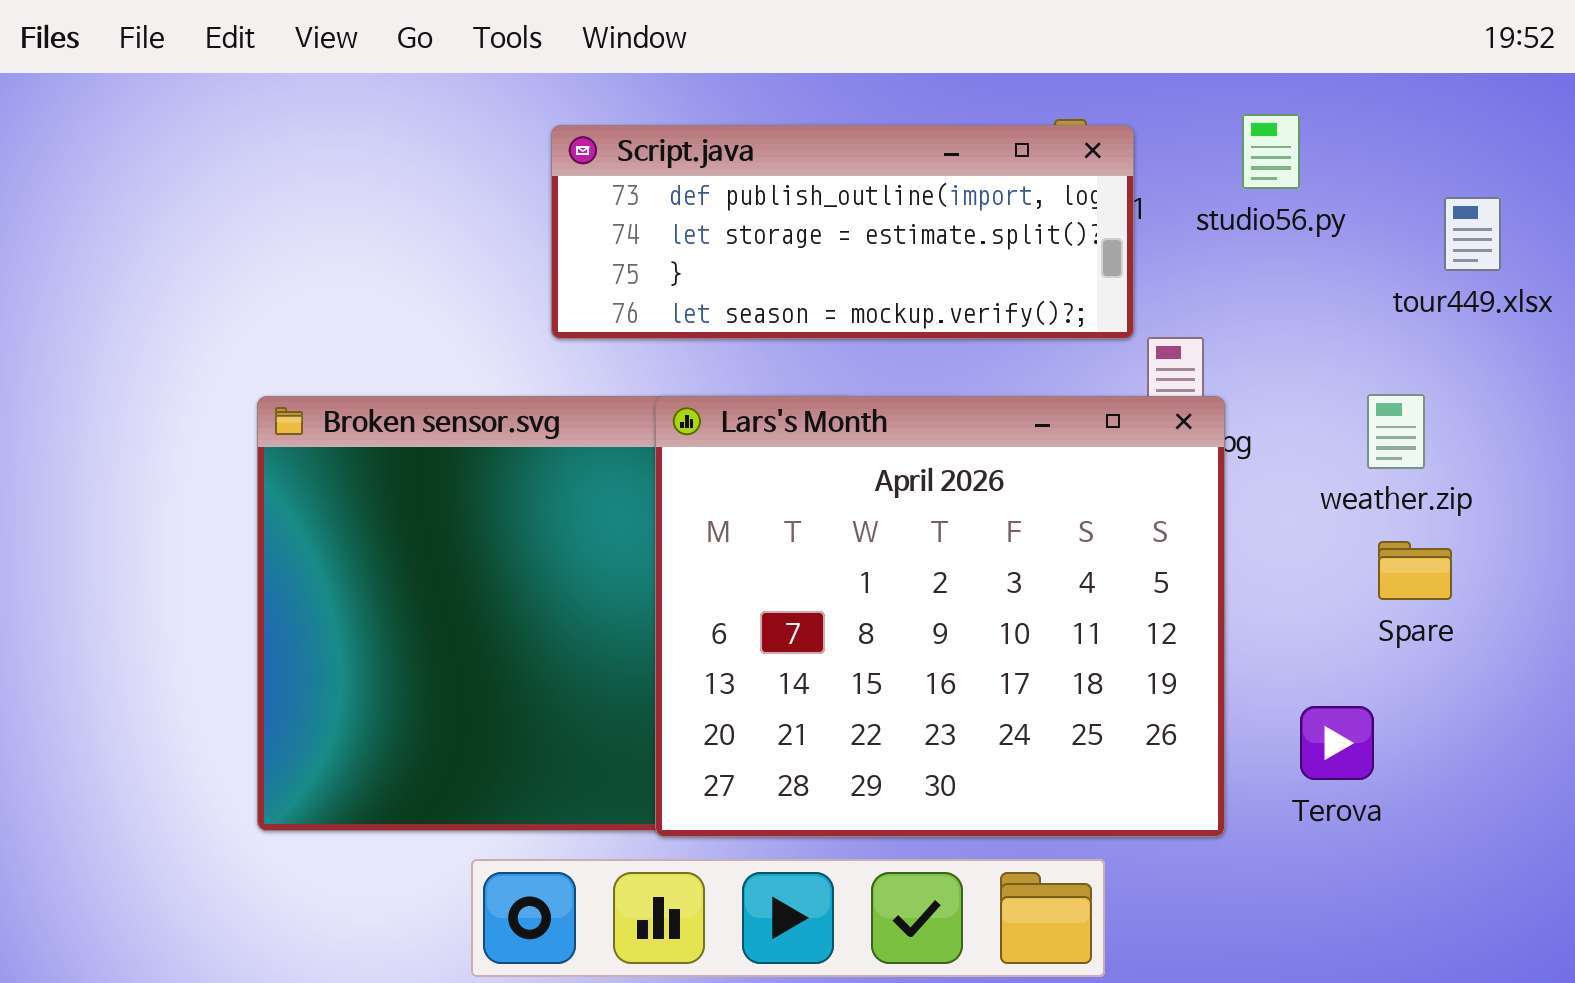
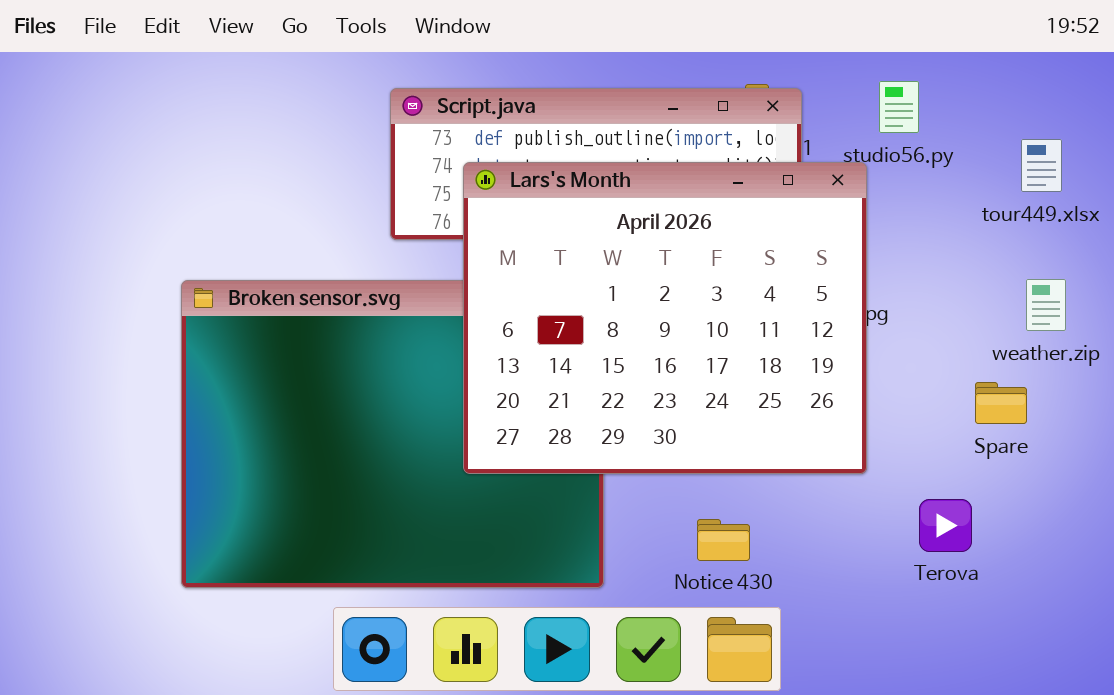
weather.zip: [1367,394,1425,469] -> [1026,279,1066,331], moved
Lars's Month: [655,396,1225,837] -> [463,162,867,474], moved

